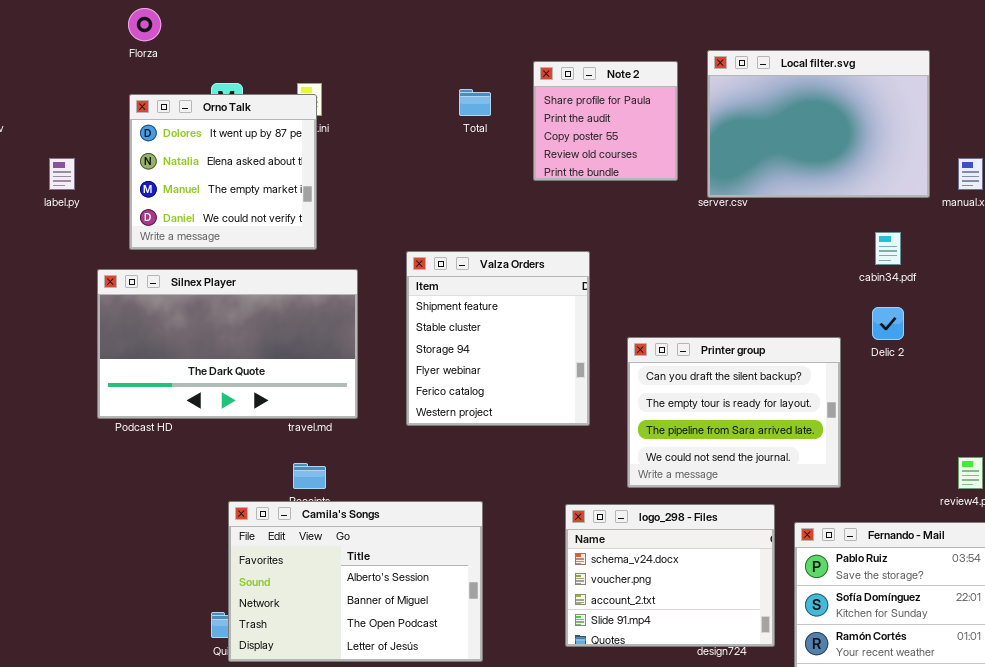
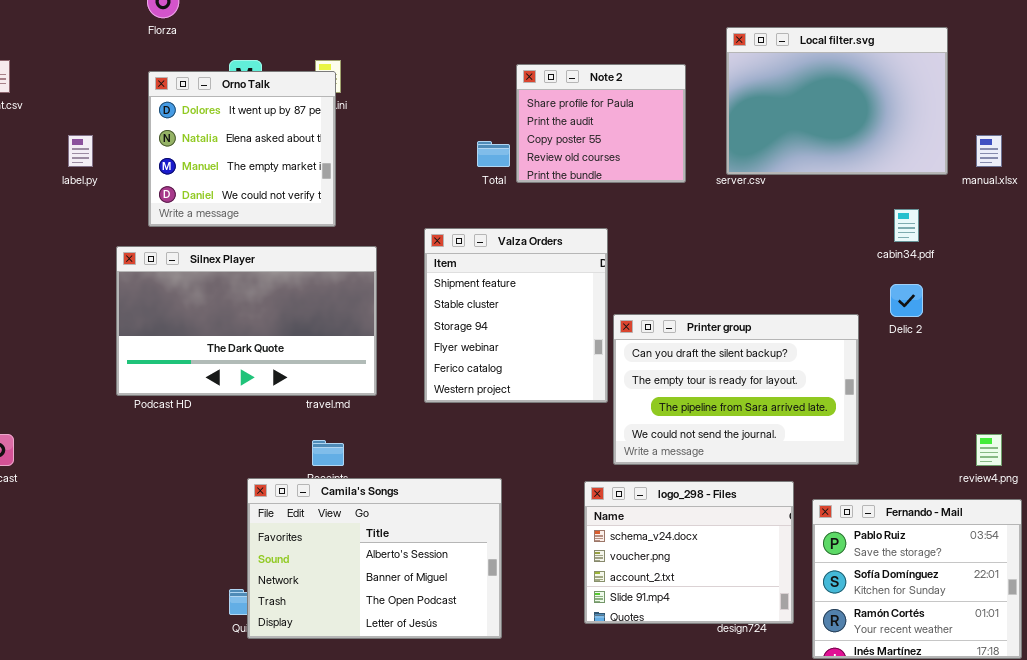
Note 2: [533,61,678,181] -> [516,64,686,183], moved, resized
Total: [459,89,491,116] -> [477,141,510,167], moved
Printer group: [627,337,841,488] -> [613,314,859,465], resized

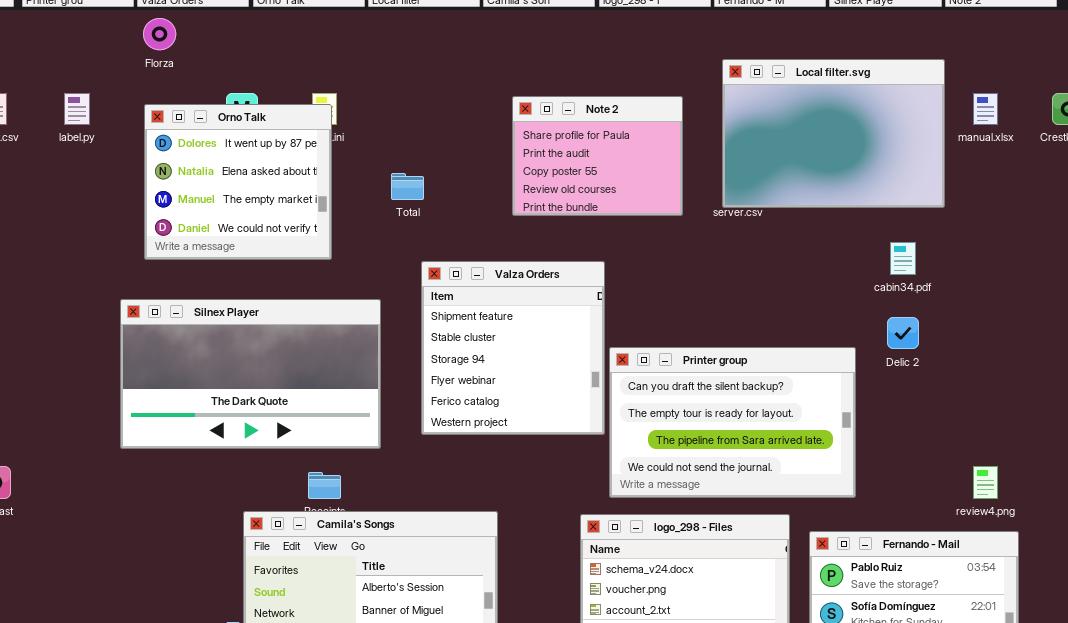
label.py: [68,135,93,167] -> [64,93,90,125], moved
manual.xlsx: [976,135,1002,167] -> [973,93,998,125], moved
Total: [477,141,510,167] -> [391,173,424,200], moved
Silnex Player: [116,246,377,396] -> [120,299,381,449], moved

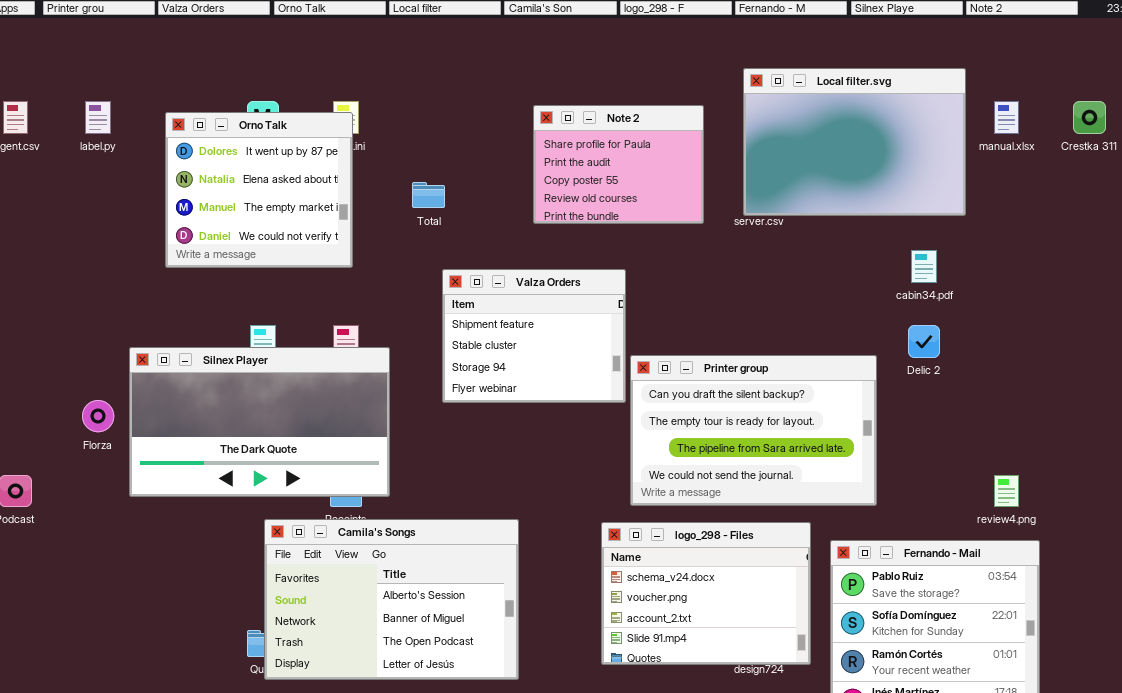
Florza: [143,18,176,50] -> [82,400,114,432], moved
Valza Orders: [421,261,605,435] -> [442,269,626,403], resized
Silnex Player: [120,299,381,449] -> [129,347,390,497], moved

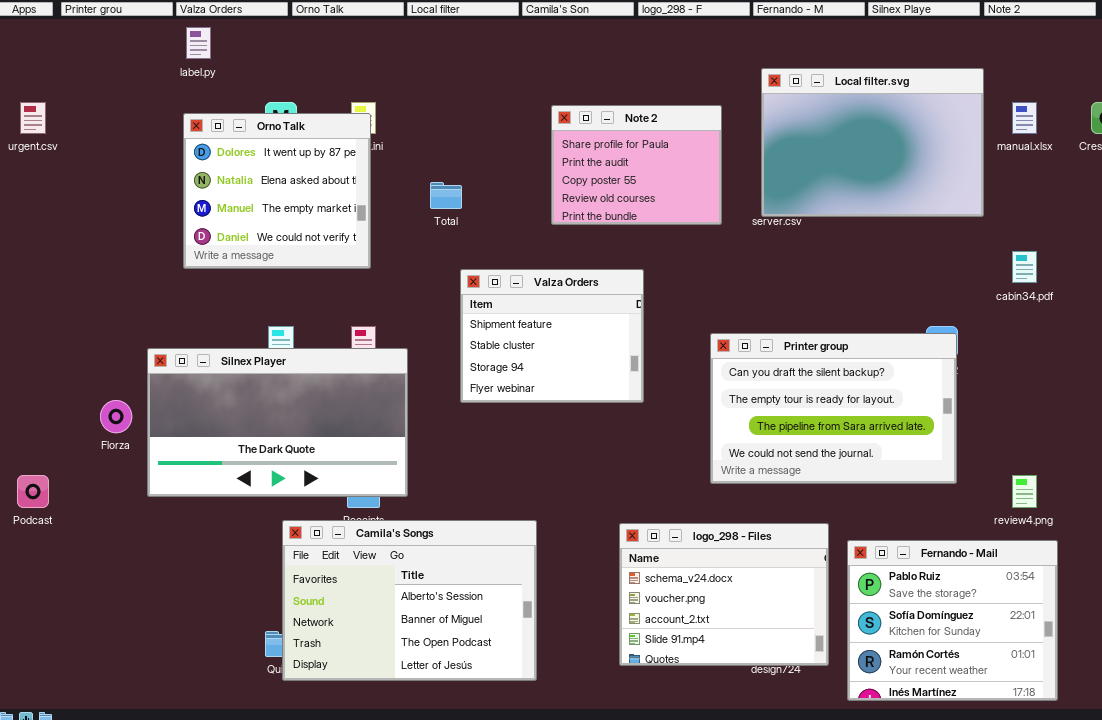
label.py: [85,101,111,134] -> [186,27,211,59], moved
cabin34.pdf: [911,250,937,283] -> [1012,251,1037,283], moved
Printer group: [630,355,877,506] -> [710,333,957,484], moved

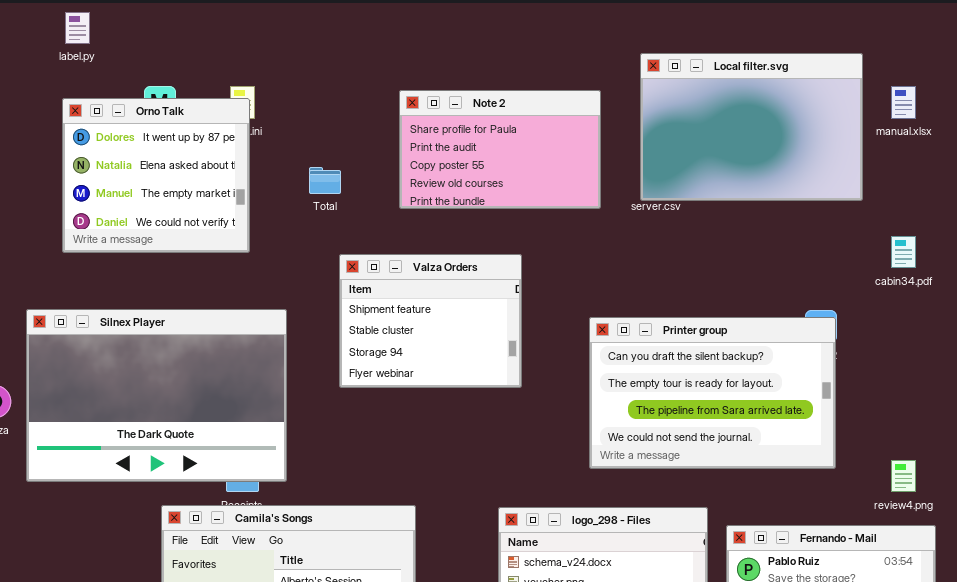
Note 2: [551,105,722,225] -> [399,90,601,209], resized
Silnex Player: [147,348,408,497] -> [26,309,287,482], resized

